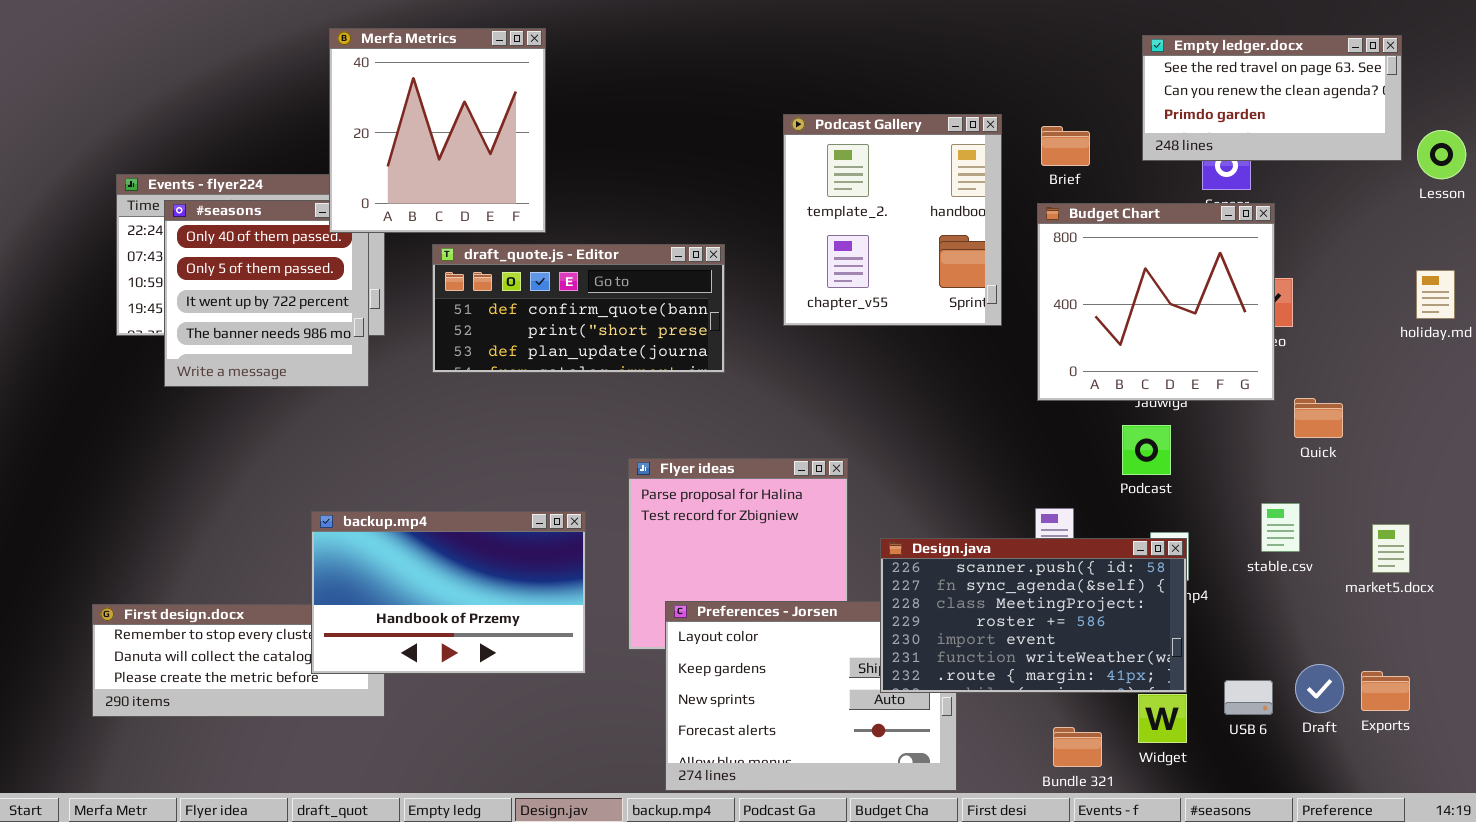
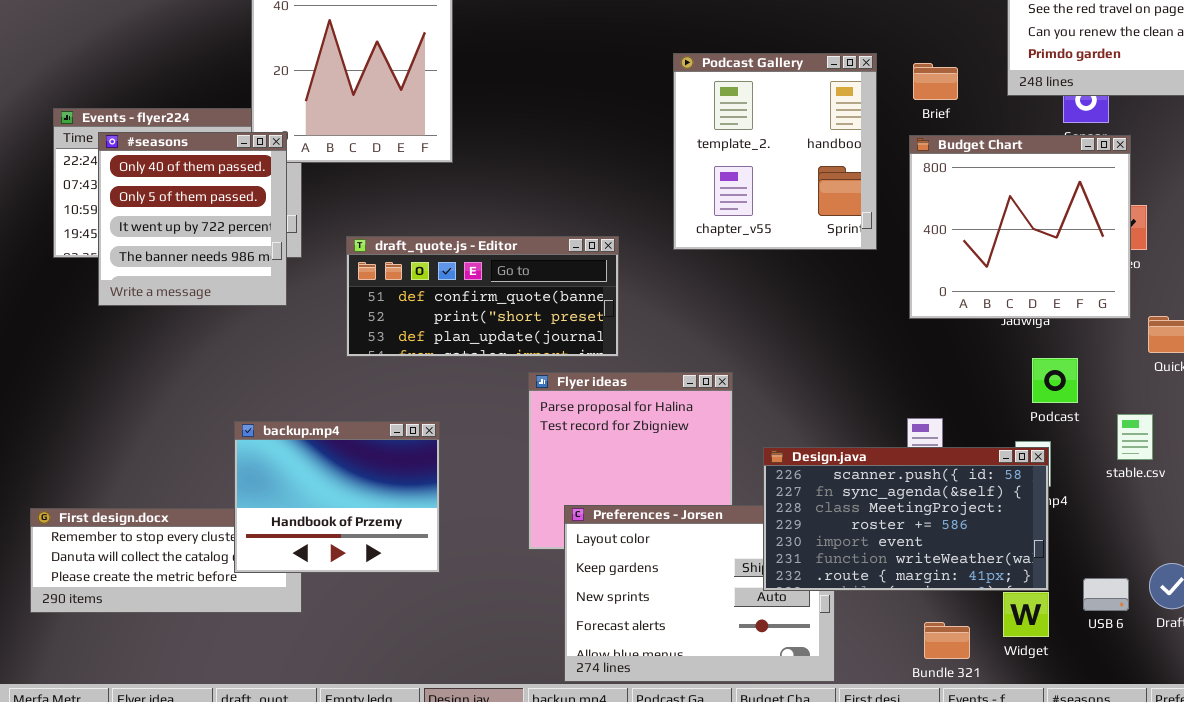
#seasons: [164,200,369,387] -> [98,132,287,306], raised
draft_quote.js - Editor: [432,244,725,373] -> [346,236,619,357], moved
Podcast: [1122,425,1171,475] -> [1032,358,1078,403], moved
backup.mp4: [311,511,586,674] -> [234,421,440,573], resized

